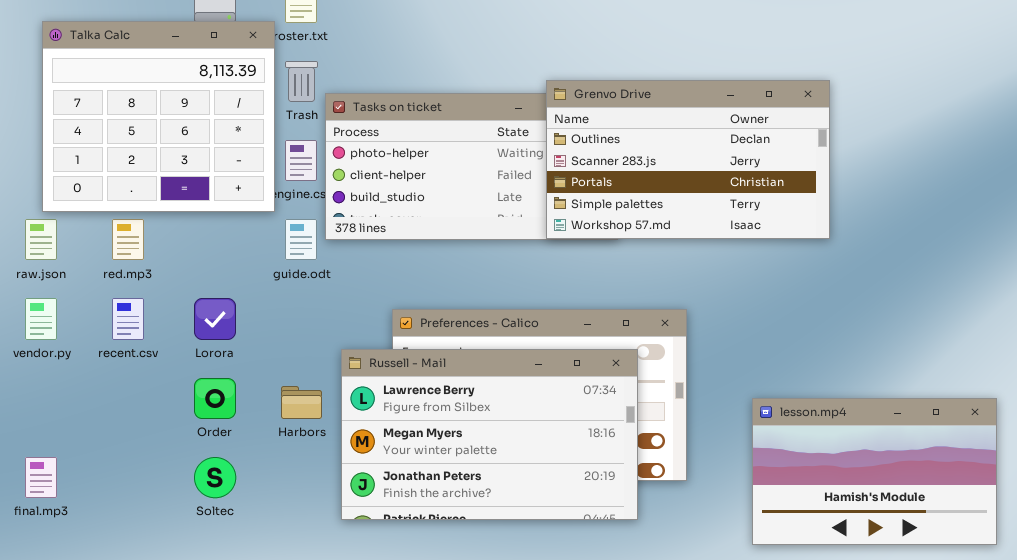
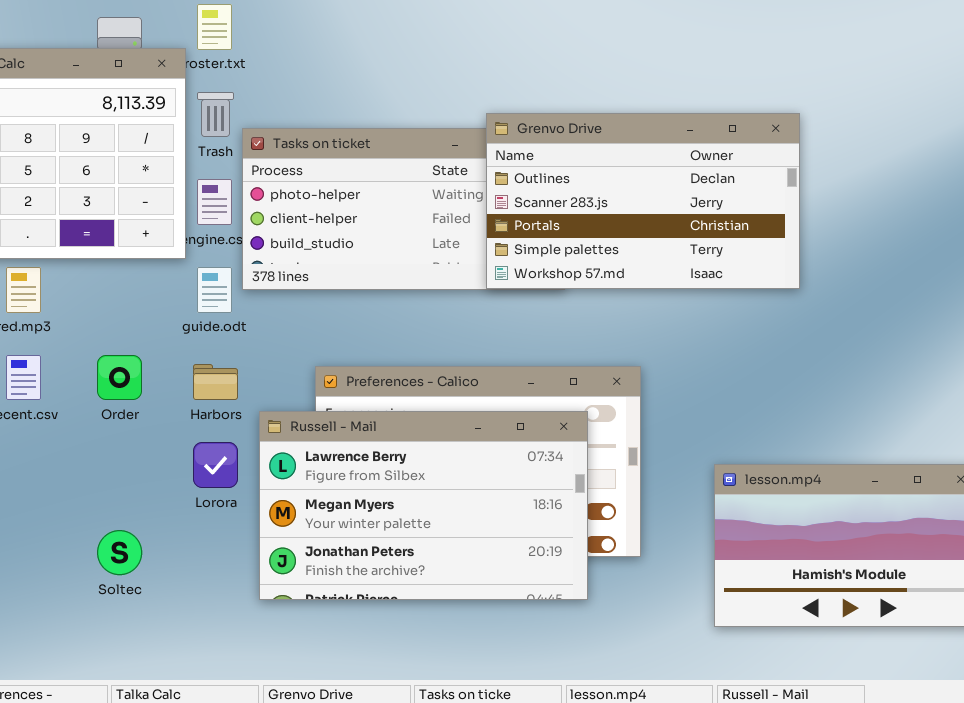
Lorora: [194,298,236,340] -> [193,442,238,488], moved
Order: [194,378,236,419] -> [97,355,142,400], moved
Harbors: [281,386,322,419] -> [193,364,238,400], moved

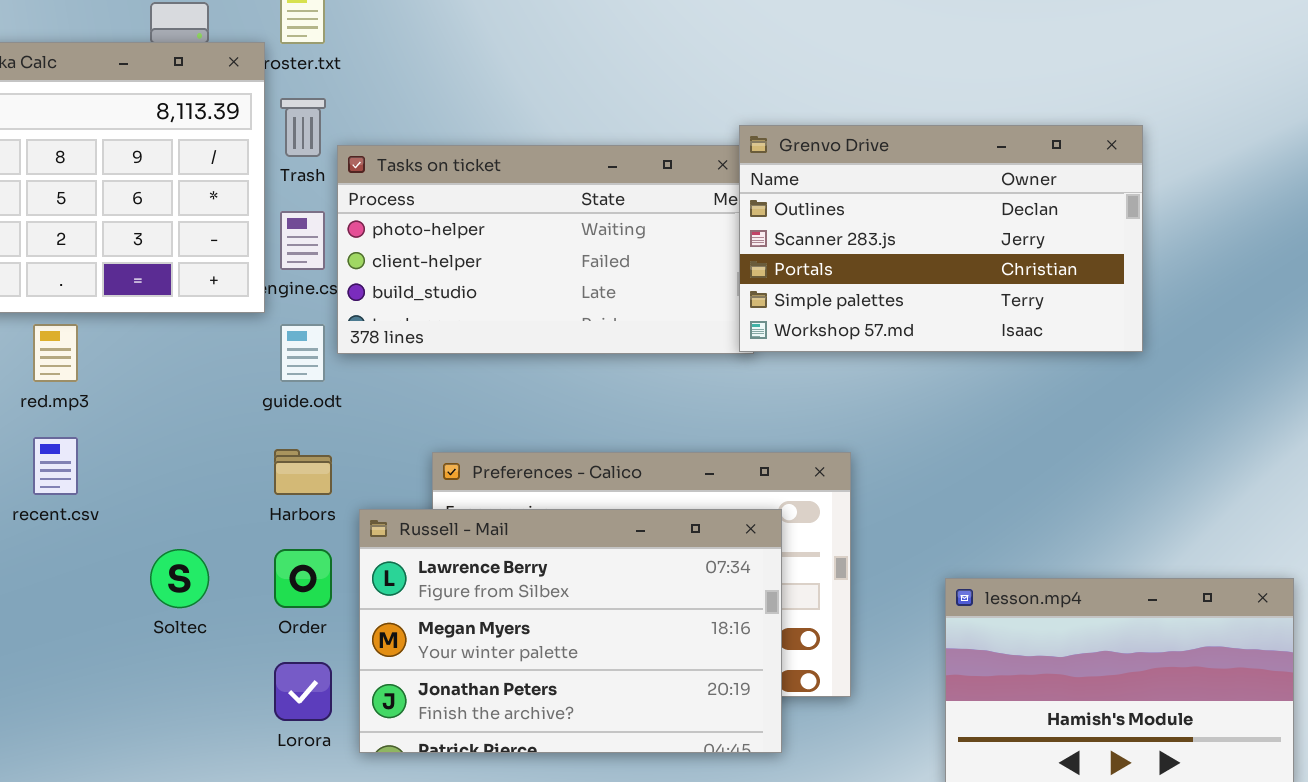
Grenvo Drive: [486,113,800,289] -> [739,125,1143,352], moved
Order: [97,355,142,400] -> [274,549,332,608], moved
Lorora: [193,442,238,488] -> [274,662,332,721], moved
Soltec: [97,530,142,575] -> [150,549,209,608], moved

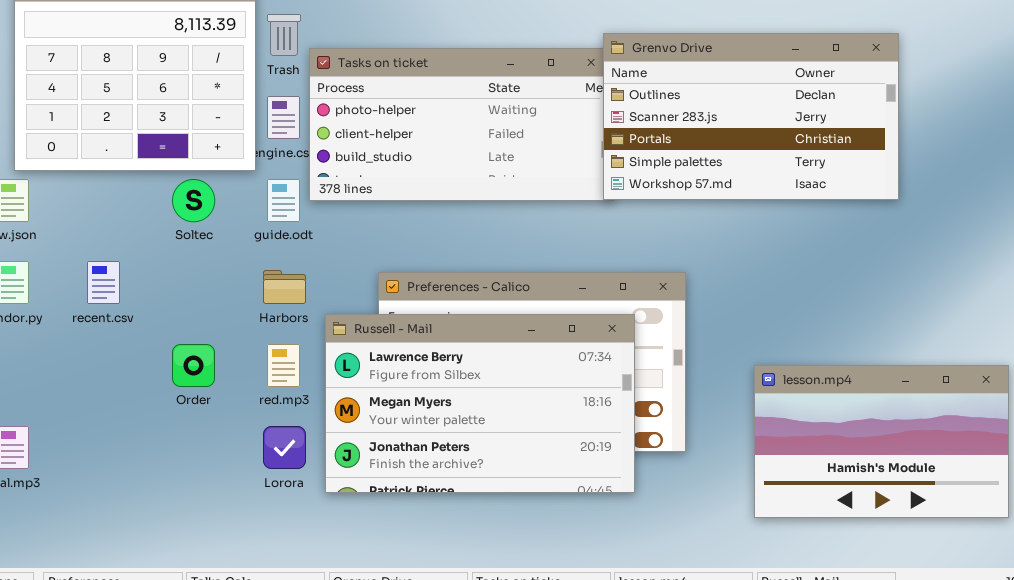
red.mp3: [33,324,78,382] -> [267,344,300,387], moved
Soltec: [150,549,209,608] -> [172,179,215,222], moved
Order: [274,549,332,608] -> [172,344,215,387], moved

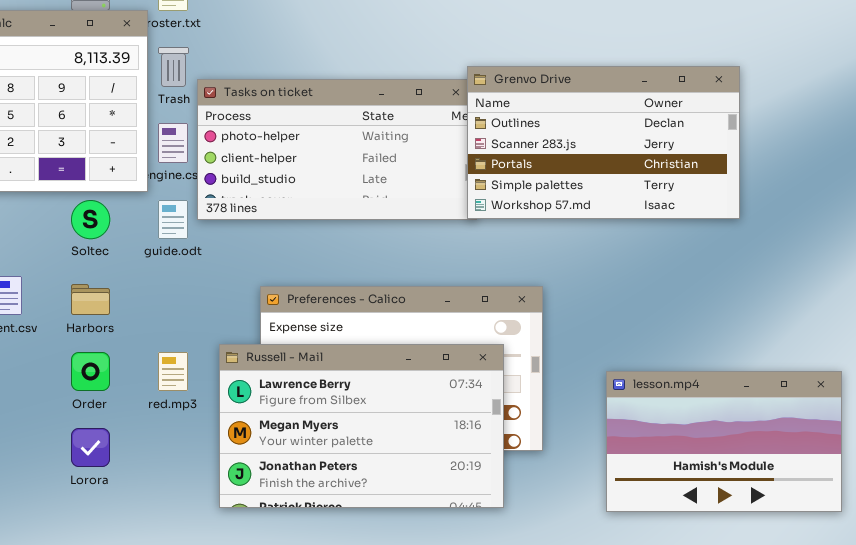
Harbors: [263,270,306,304] -> [71,284,110,315], moved
Russell - Mail: [325,314,635,493] -> [219,344,504,508], moved
Lorora: [263,426,306,469] -> [71,428,110,467], moved

